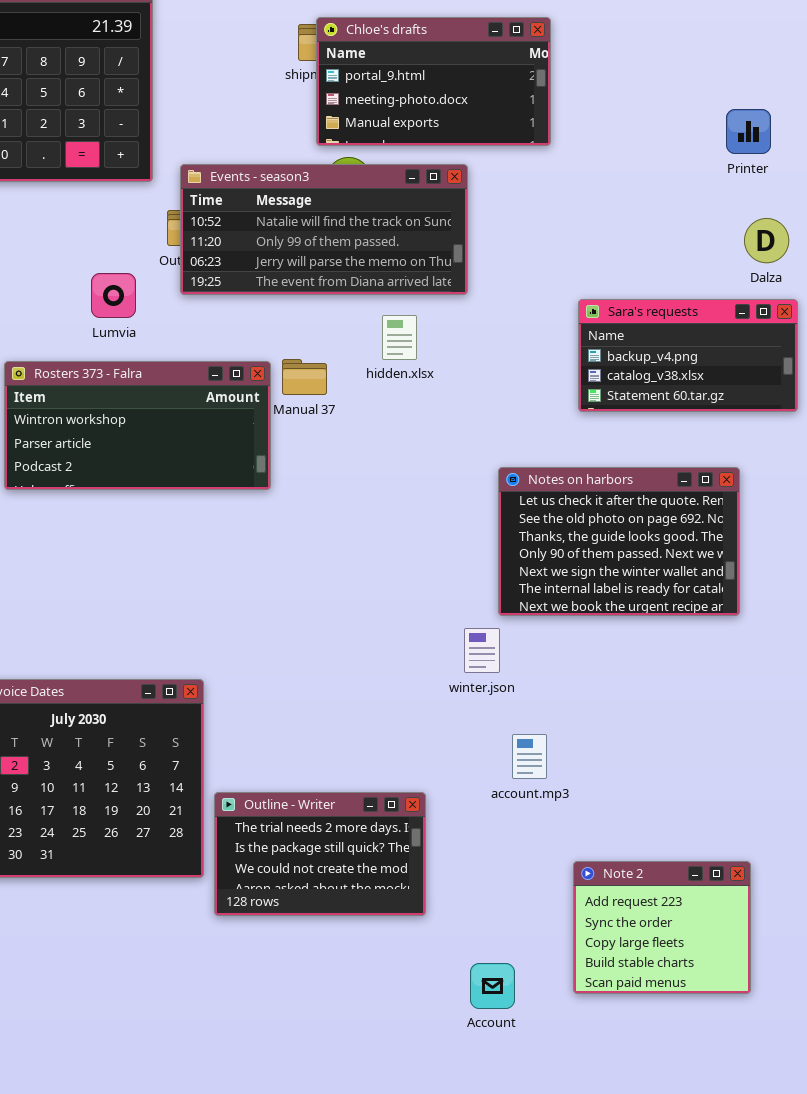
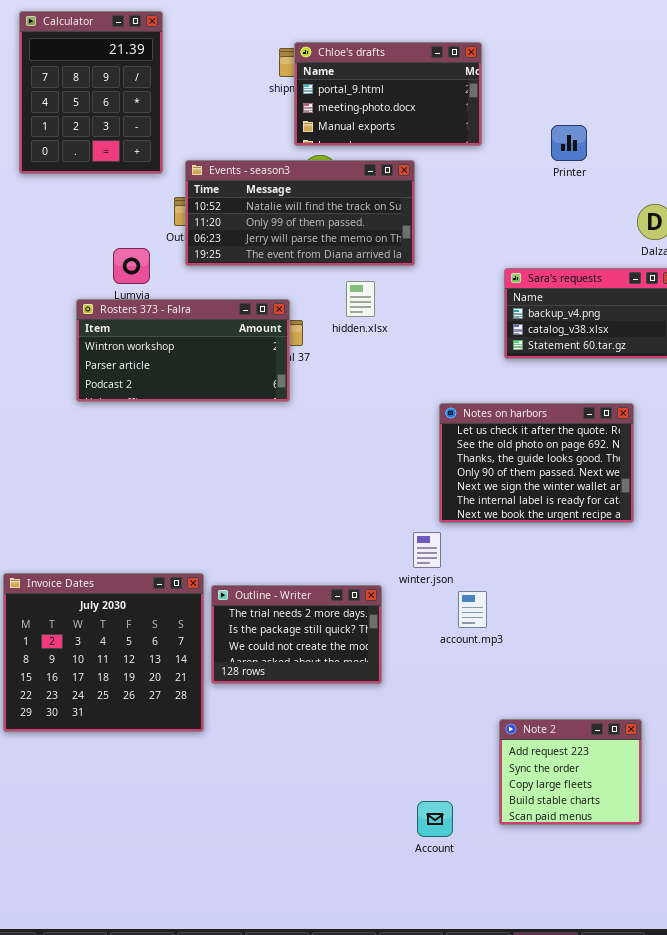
Printer: [726,109,771,154] -> [551,125,587,161], moved
Rosters 373 - Falra: [4,361,271,490] -> [76,299,290,402], moved
account.mp3: [512,734,547,779] -> [458,591,487,628], moved
Outline - Writer: [214,792,426,916] -> [211,585,382,684], moved

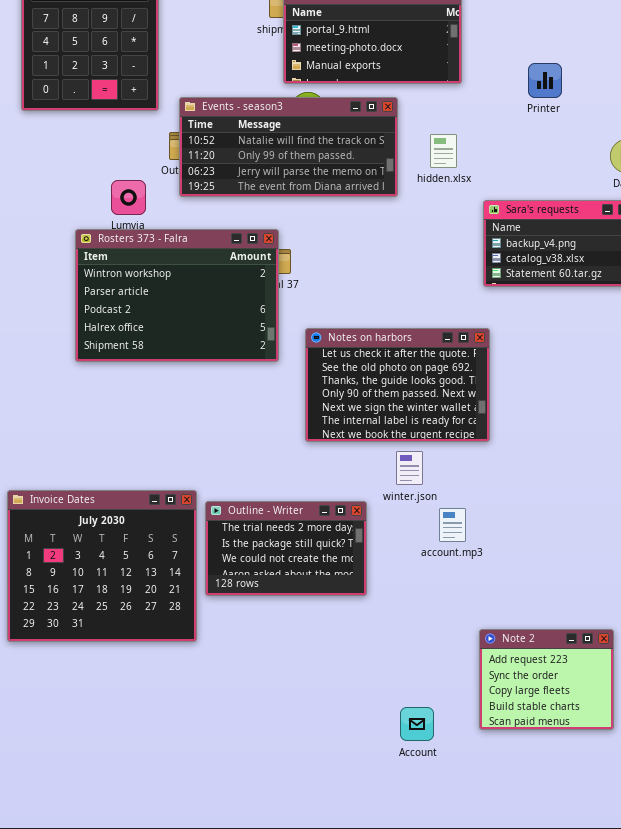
hidden.xlsx: [346,281,375,317] -> [430,134,457,168], moved
Rosters 373 - Falra: [76,299,290,402] -> [75,229,279,362], resized
Notes on harbors: [439,403,634,523] -> [305,328,490,442], moved

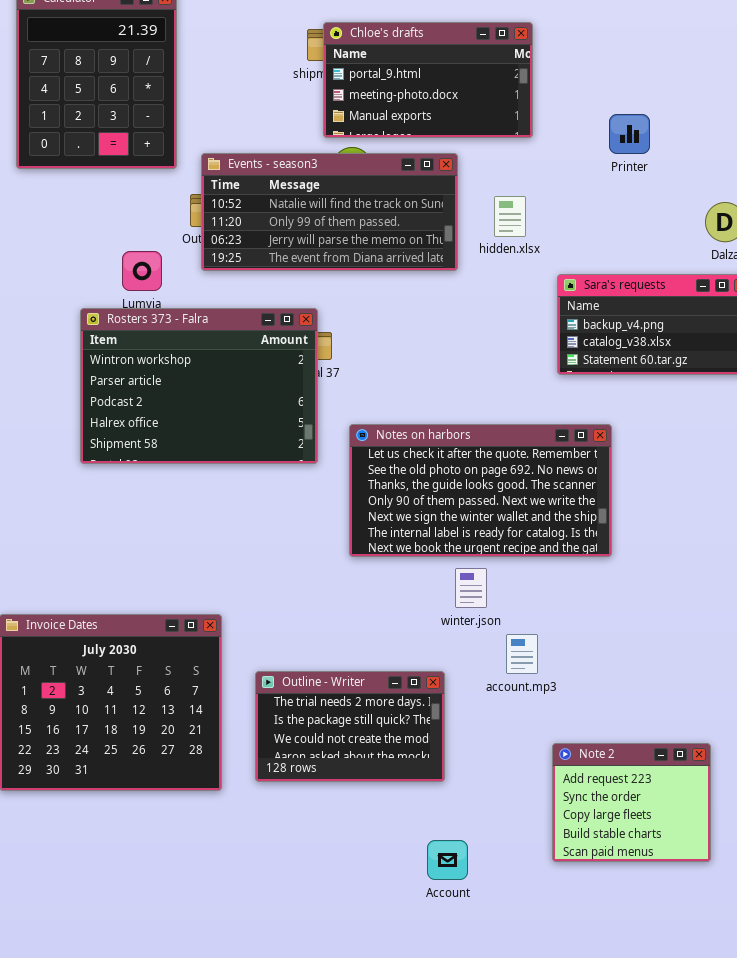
Notes on harbors: [305,328,490,442] -> [349,424,612,557], resized
Outline - Writer: [205,501,367,596] -> [255,671,445,782], moved
Note 2: [479,629,614,730] -> [552,743,711,862], moved
Account: [400,707,434,741] -> [427,840,468,880], moved

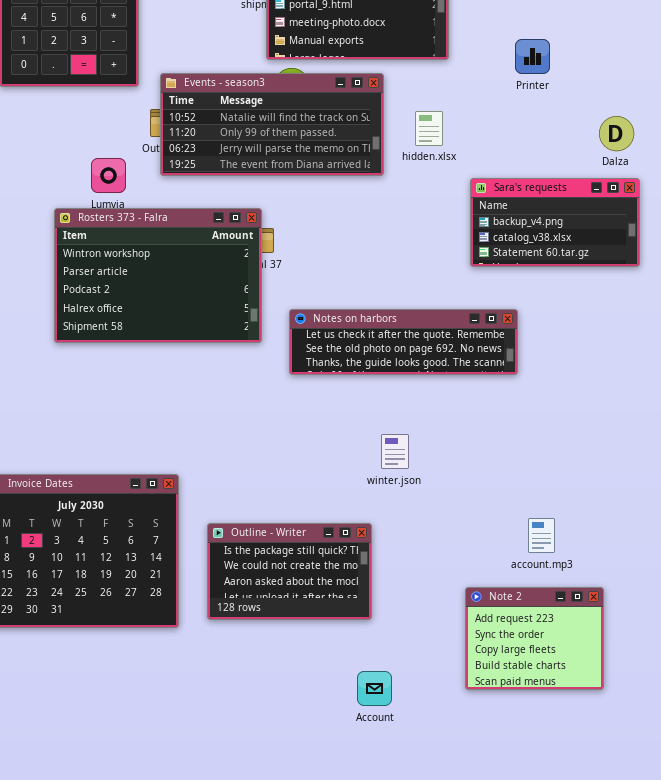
Notes on harbors: [349,424,612,557] -> [289,309,518,375], resized
account.mp3: [506,634,538,674] -> [528,518,555,553], moved
Outline - Writer: [255,671,445,782] -> [207,523,372,620], scrolled down 1 row

